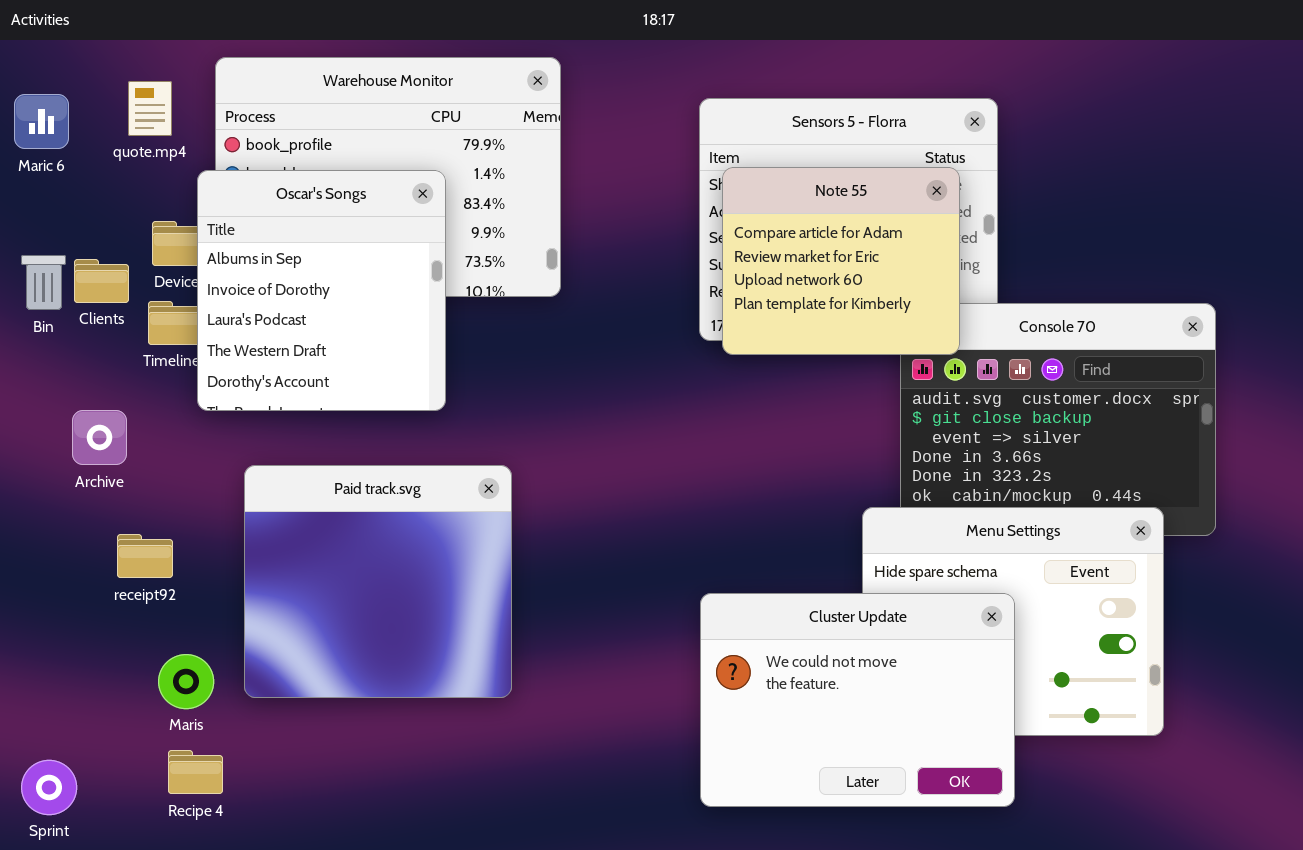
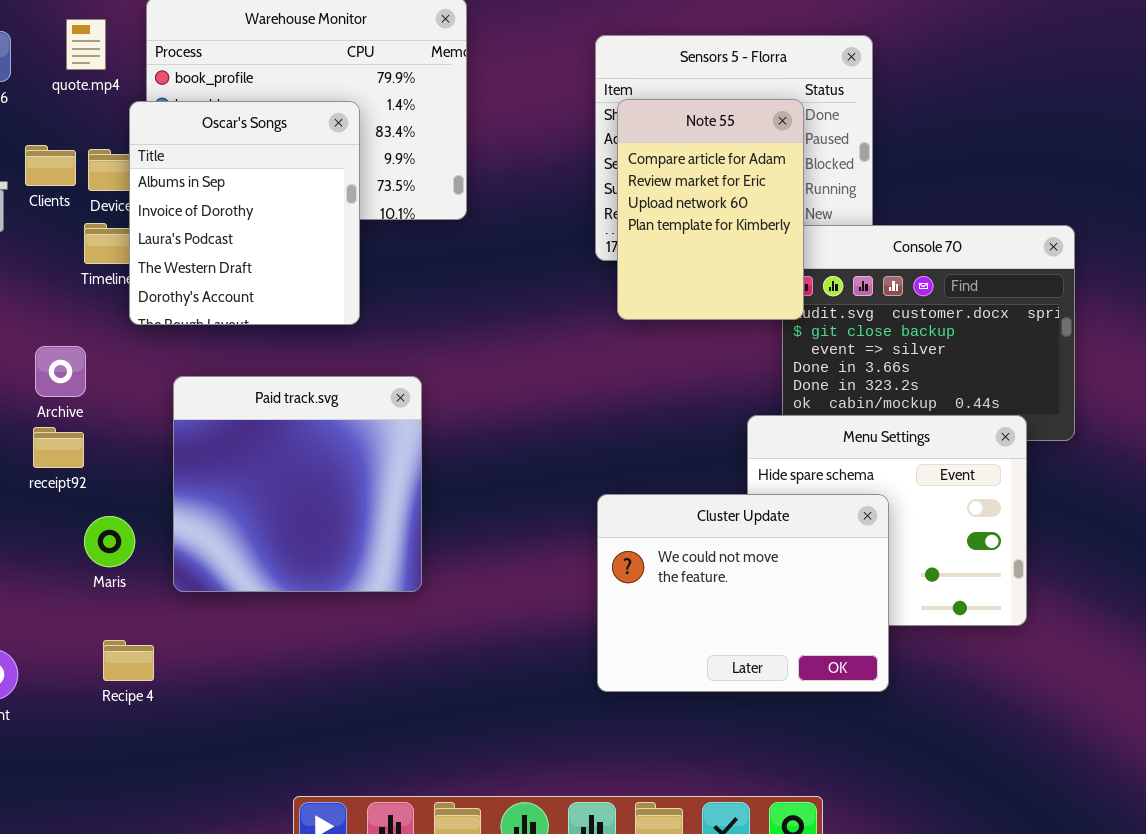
Note 55: [722,167,960,355] -> [617,99,804,320], resized
Clients: [74,259,129,303] -> [25,145,76,186], moved
Archive: [72,410,127,465] -> [35,346,86,397], moved
receipt92: [117,534,173,578] -> [33,427,84,468], moved
Maris: [158,654,214,709] -> [84,516,135,567], moved

